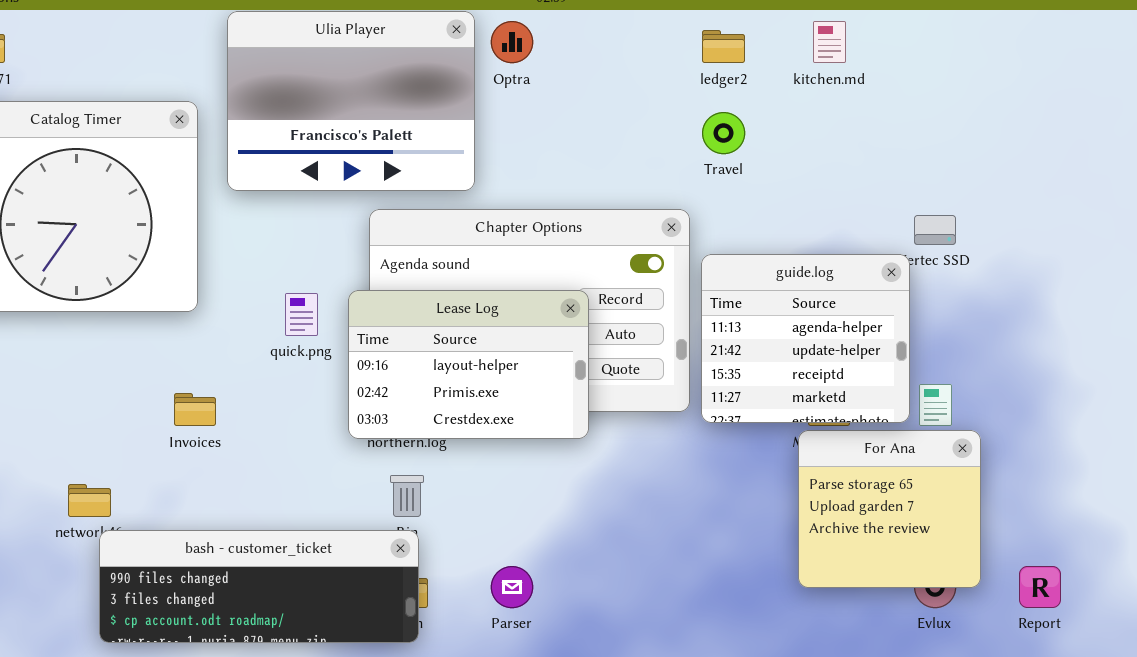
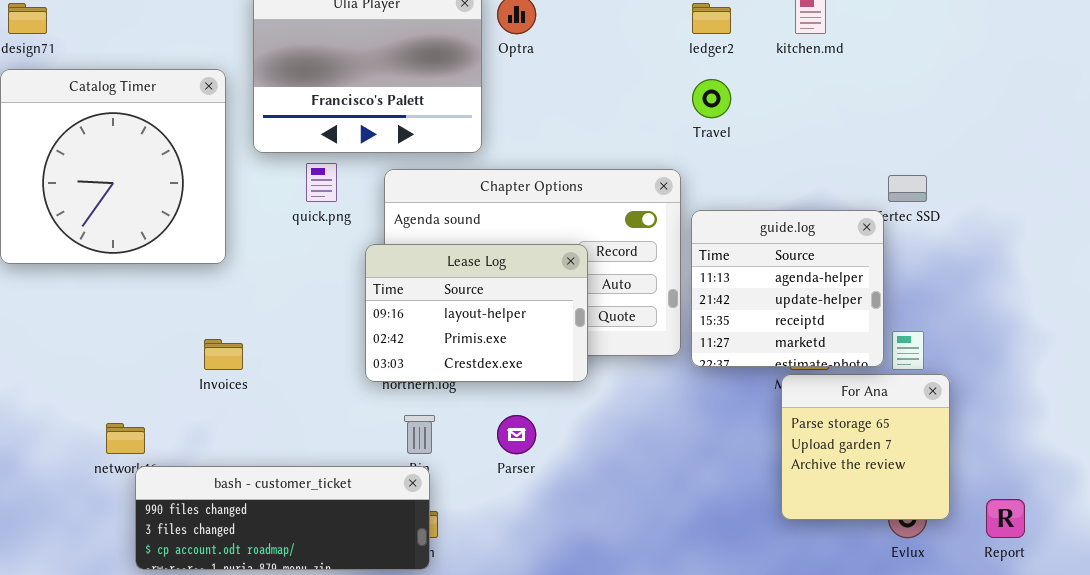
quick.png: [285,293,318,336] -> [306,163,337,202], moved
Parser: [491,566,533,608] -> [497,415,536,454], moved

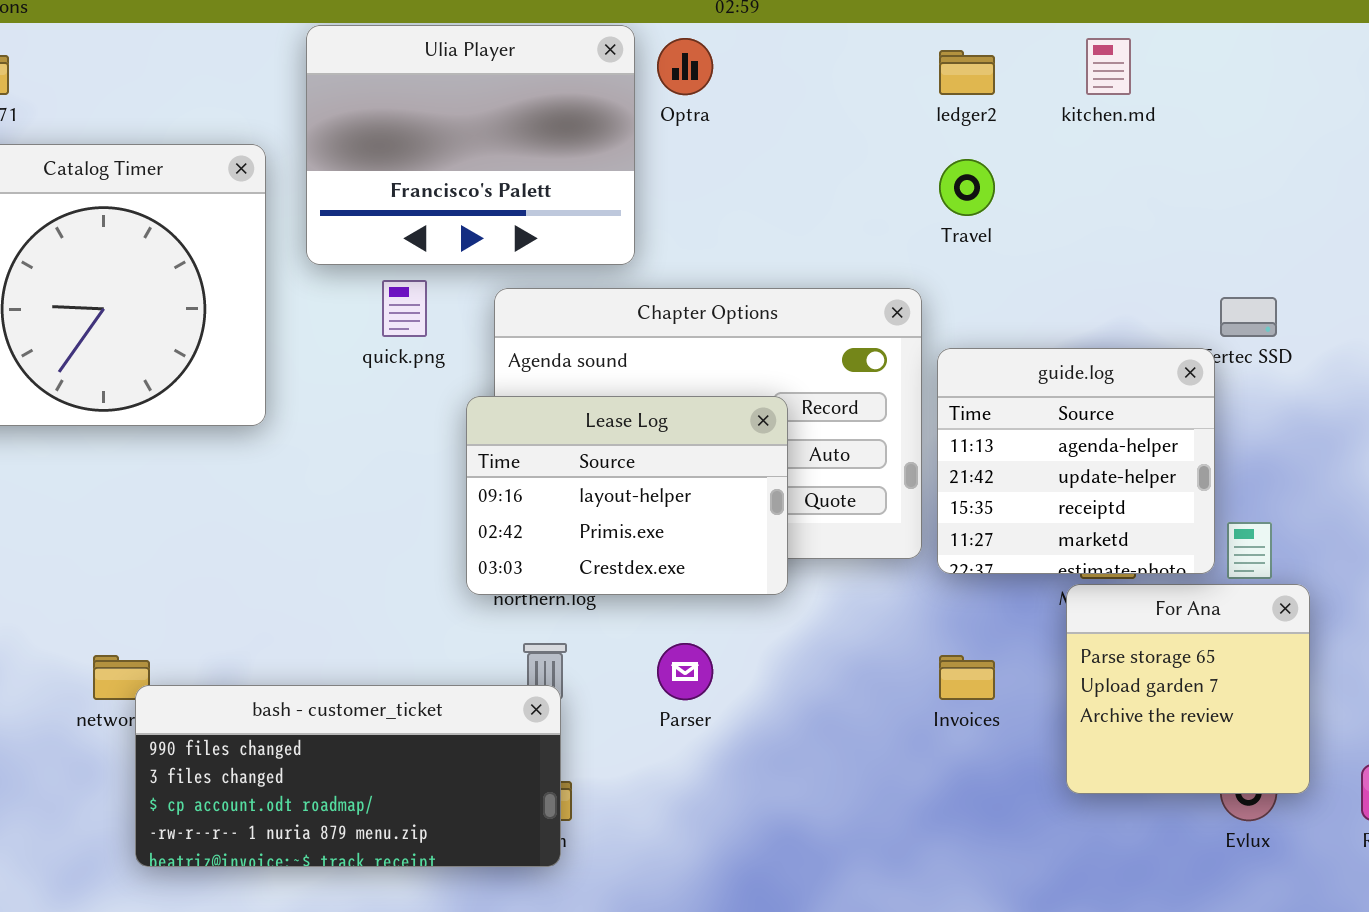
Invoices: [204,339,243,370] -> [939,655,995,700], moved
bash - customer_ticket: [135,466,430,570] -> [135,685,561,867], resized

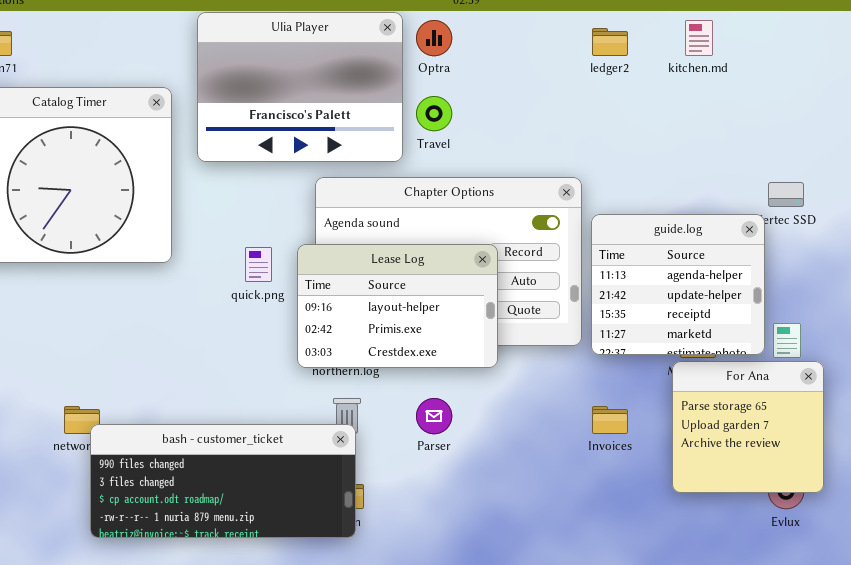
Travel: [939,159,995,216] -> [416,96,452,131], moved
quick.png: [382,280,427,337] -> [245,247,272,282], moved

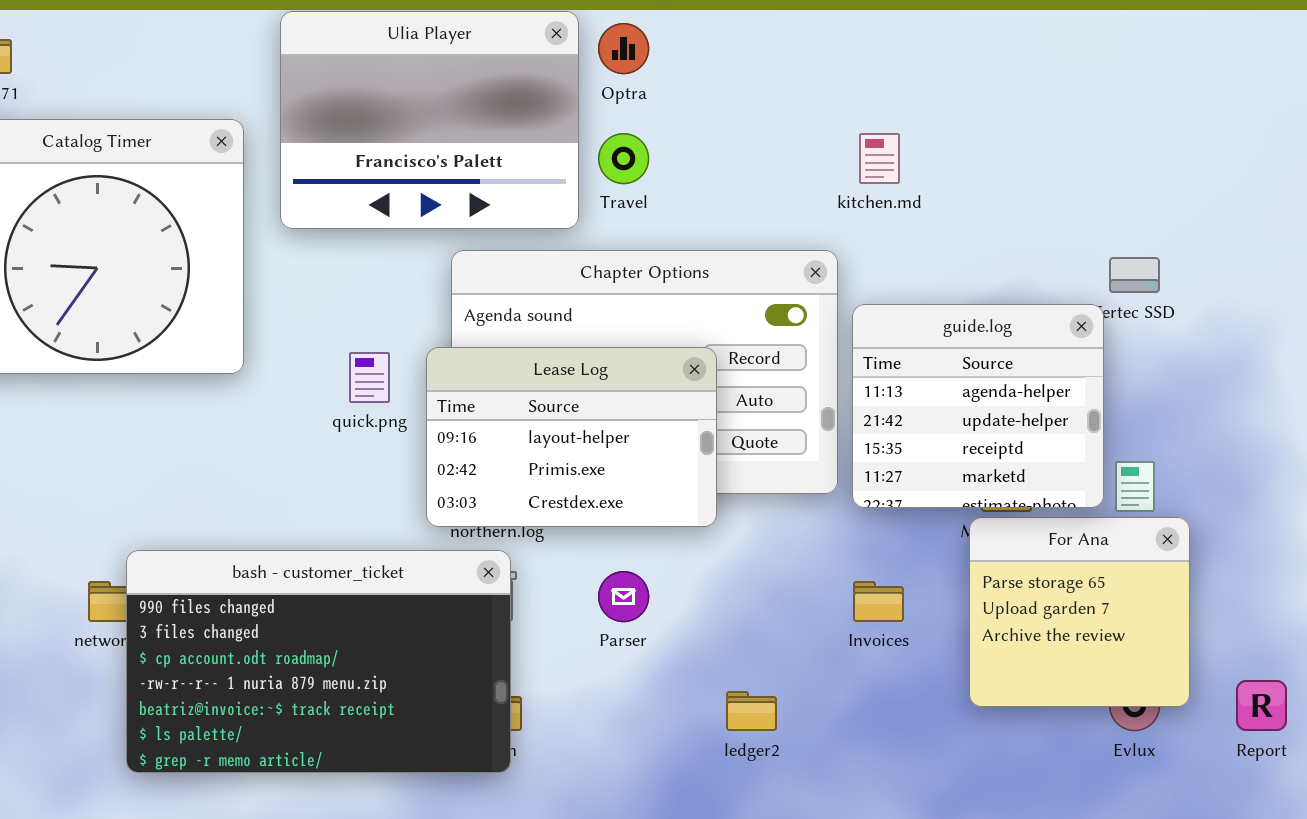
kitchen.md: [685,20,713,56] -> [859,133,900,184], moved
ledger2: [592,28,628,56] -> [726,691,777,731], moved
bash - customer_ticket: [90,424,356,538] -> [126,550,511,773], resized

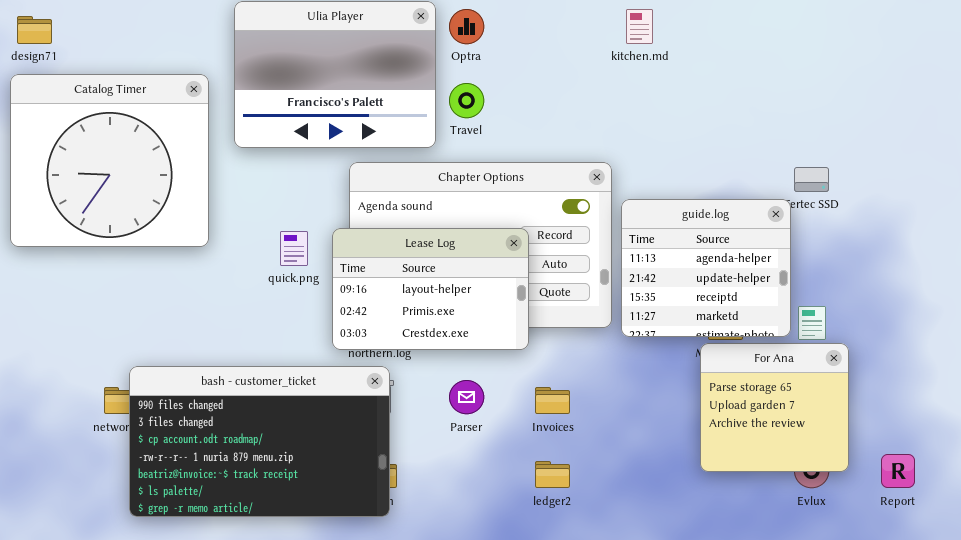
kitchen.md: [859,133,900,184] -> [626,9,653,44], moved
Invoices: [853,581,904,622] -> [535,387,570,414], moved

